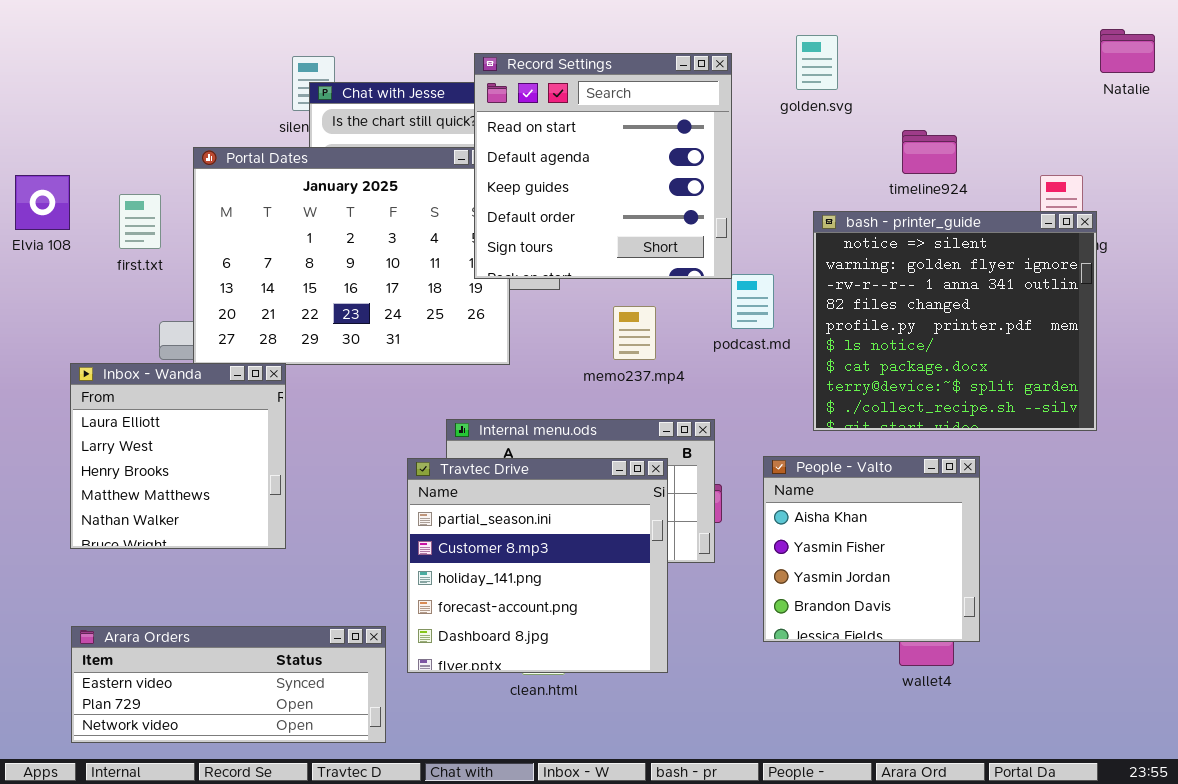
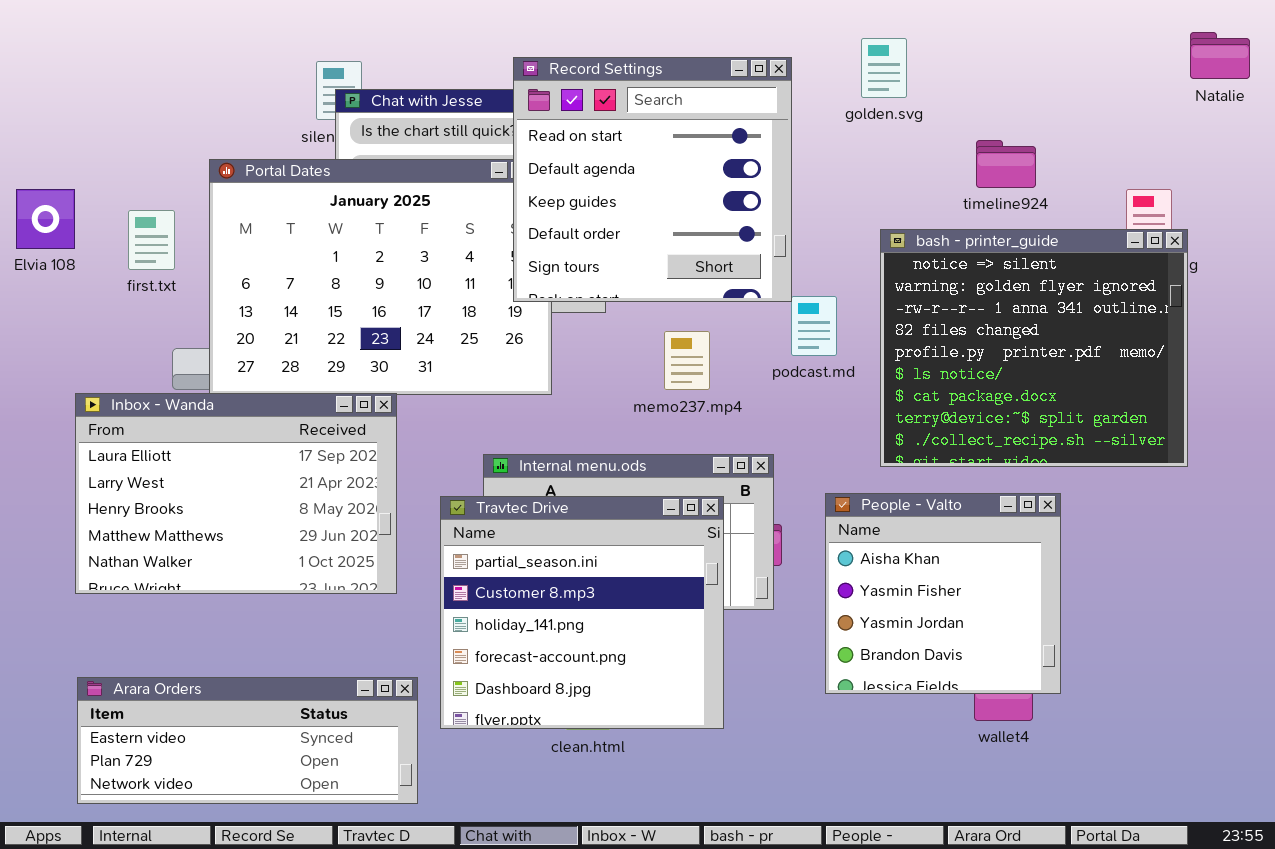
Inbox - Wanda: [70,363,286,549] -> [75,393,397,594], resized

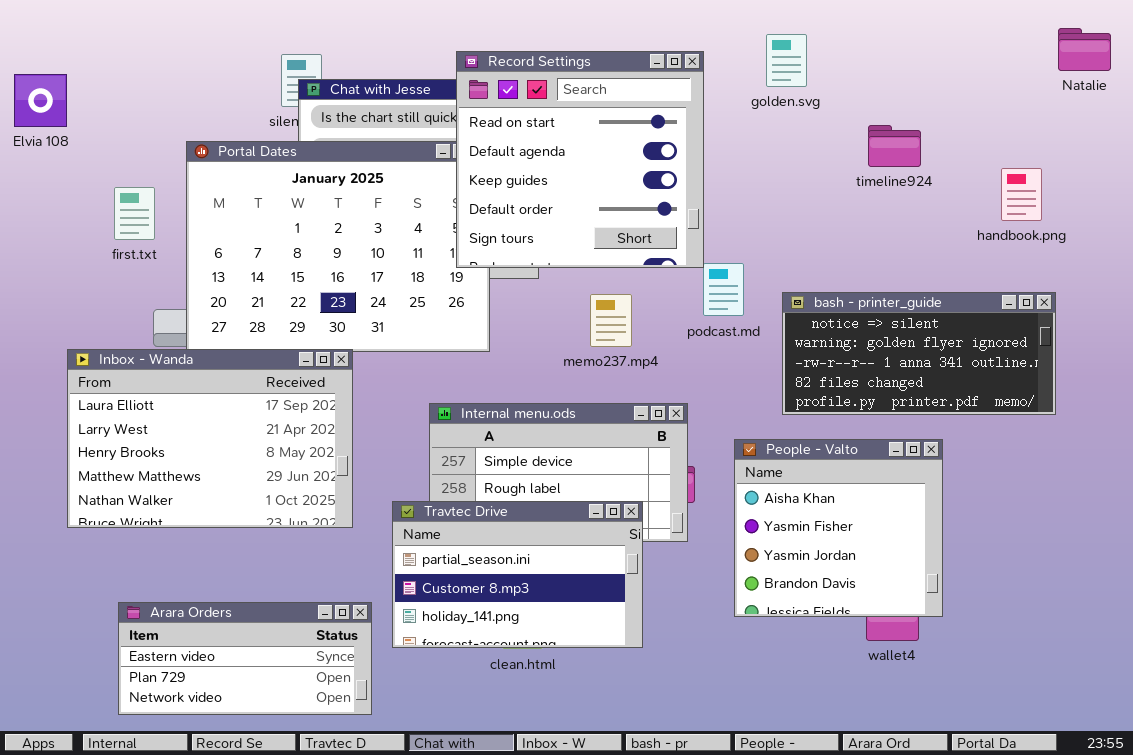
Elvia 108: [16,189,75,249] -> [14,74,67,127], moved
bash - printer_guide: [880,229,1188,467] -> [782,292,1056,415], resized
Travtec Drive: [440,496,724,729] -> [392,501,643,648], resized
Arara Orders: [77,677,418,804] -> [118,602,372,715], resized

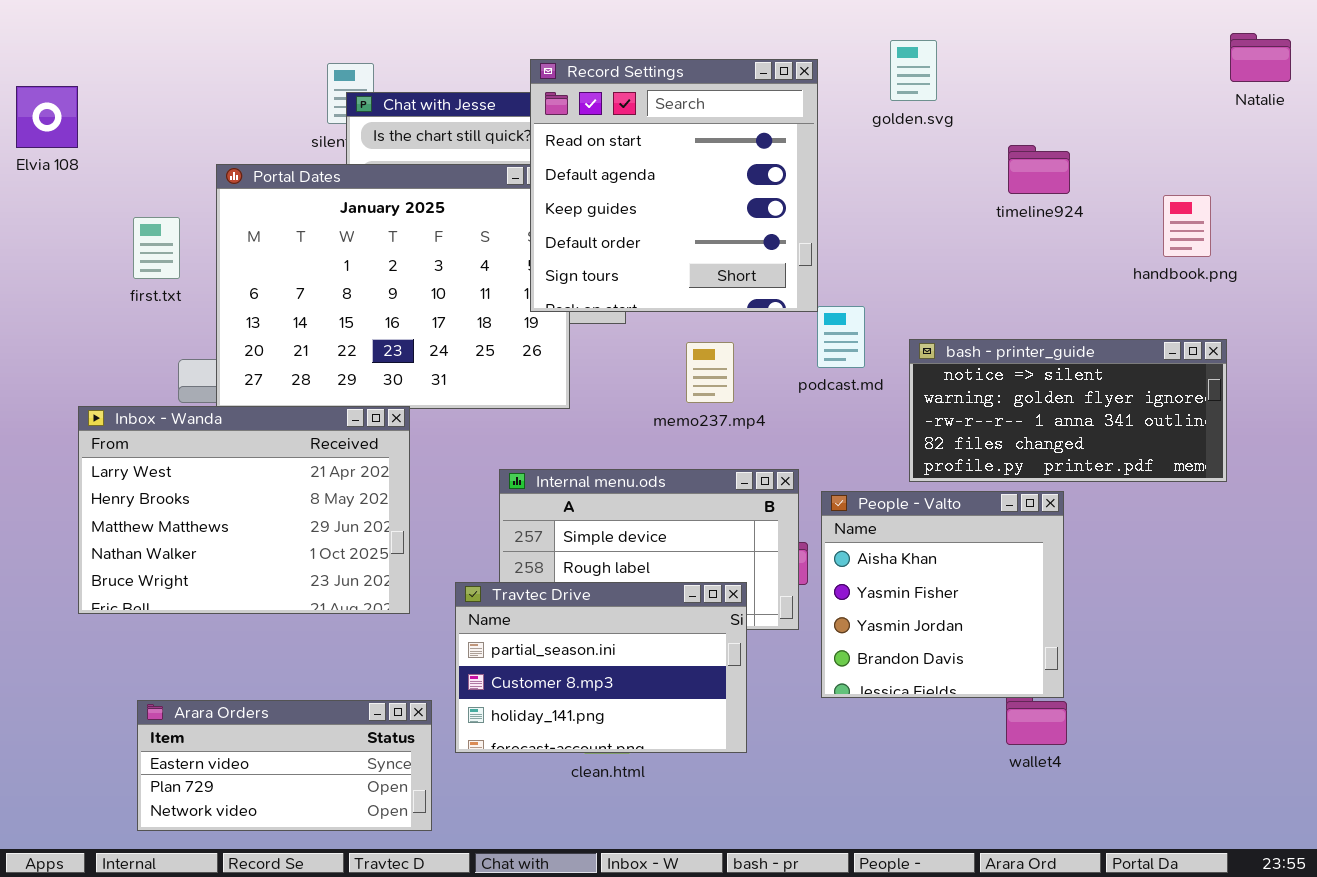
Inbox - Wanda: [67,349,353,528] -> [78,406,410,614], scrolled down 1 row
People - Valto: [734,439,943,617] -> [821,491,1064,698], moved

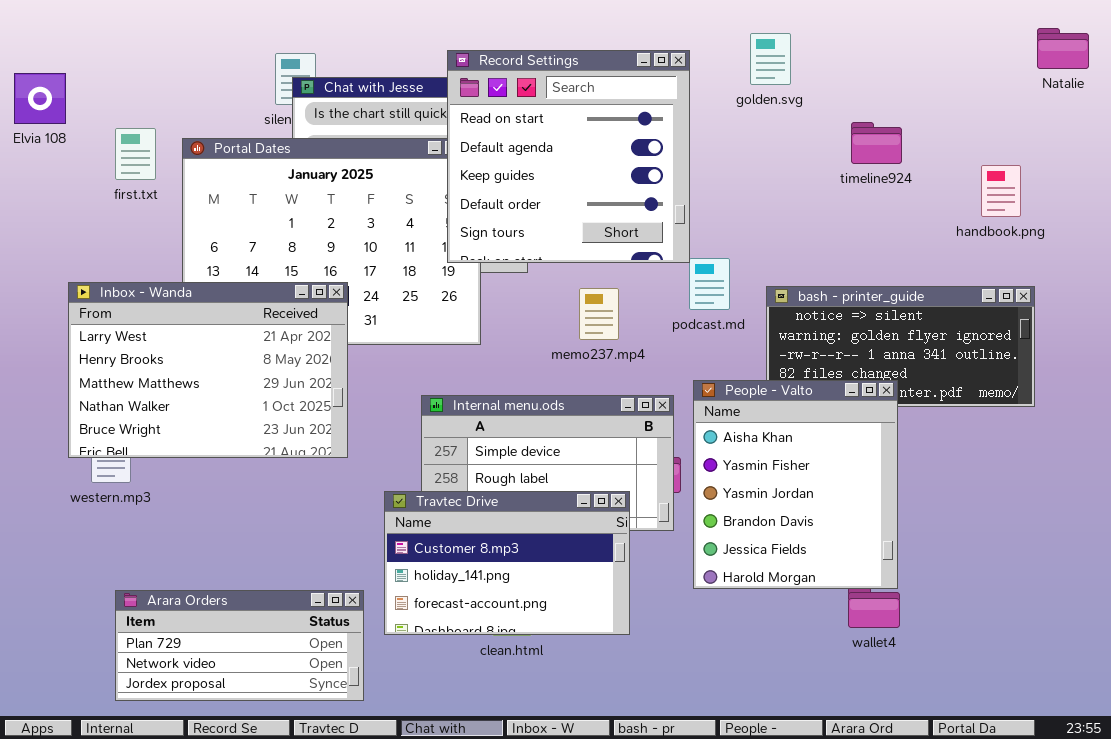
first.txt: [133,217,180,279] -> [115,128,156,180], moved
Inbox - Wanda: [78,406,410,614] -> [68,282,348,458], moved
People - Valto: [821,491,1064,698] -> [693,380,898,589], resized
Travtec Drive: [455,582,747,753] -> [384,491,630,635], scrolled down 1 row
Arara Orders: [137,700,432,831] -> [115,590,364,701], scrolled down 1 row

